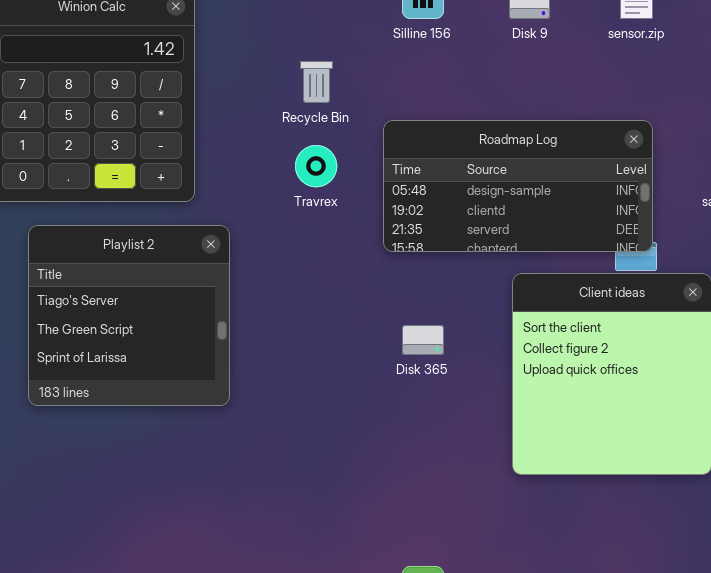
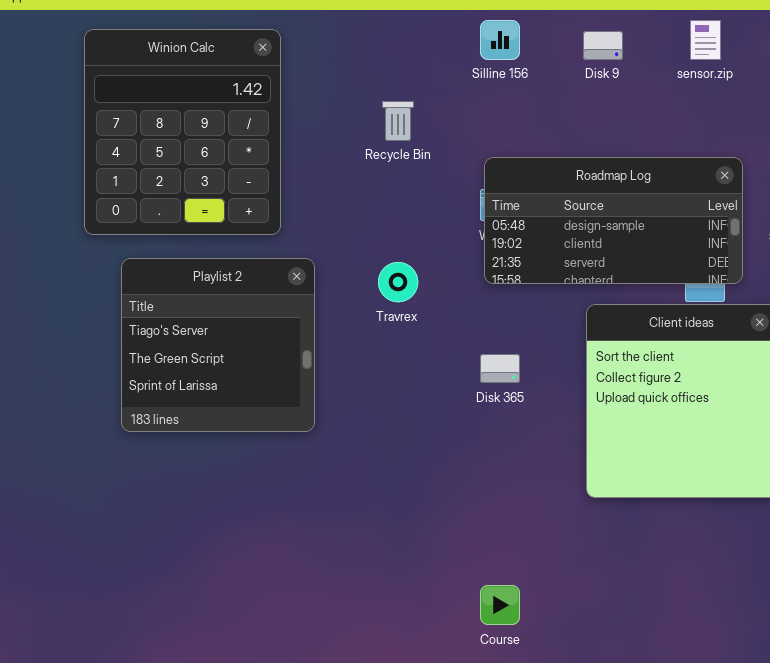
Roadmap Log: [383,120,653,252] -> [484,157,743,284], moved
Travrex: [295,145,337,187] -> [378,262,418,302], moved

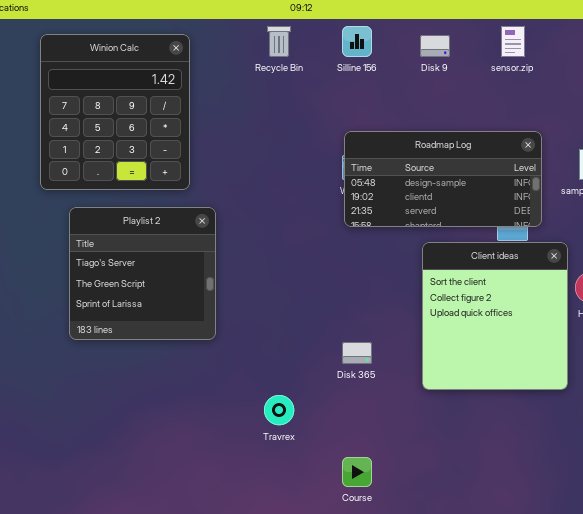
Recycle Bin: [382,101,414,141] -> [267,26,291,57], moved
Travrex: [378,262,418,302] -> [264,395,294,425], moved
Disk 365: [480,354,520,383] -> [342,342,372,364], moved

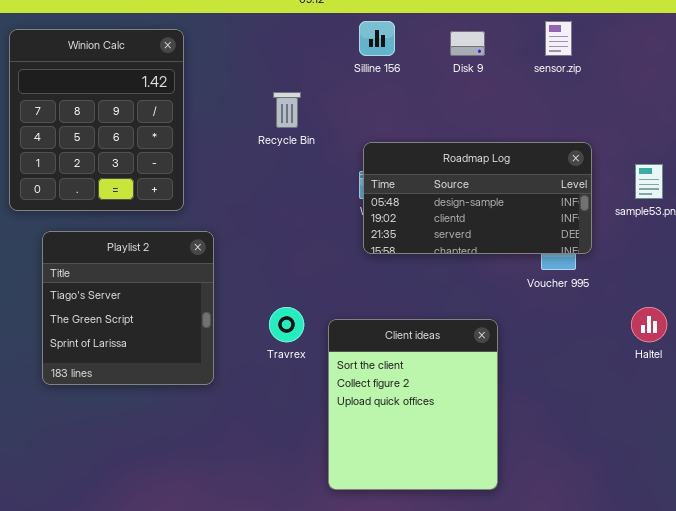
Recycle Bin: [267,26,291,57] -> [273,92,301,128], moved
Client ideas: [422,242,568,390] -> [328,319,498,490], moved
Travrex: [264,395,294,425] -> [269,307,304,342], moved

